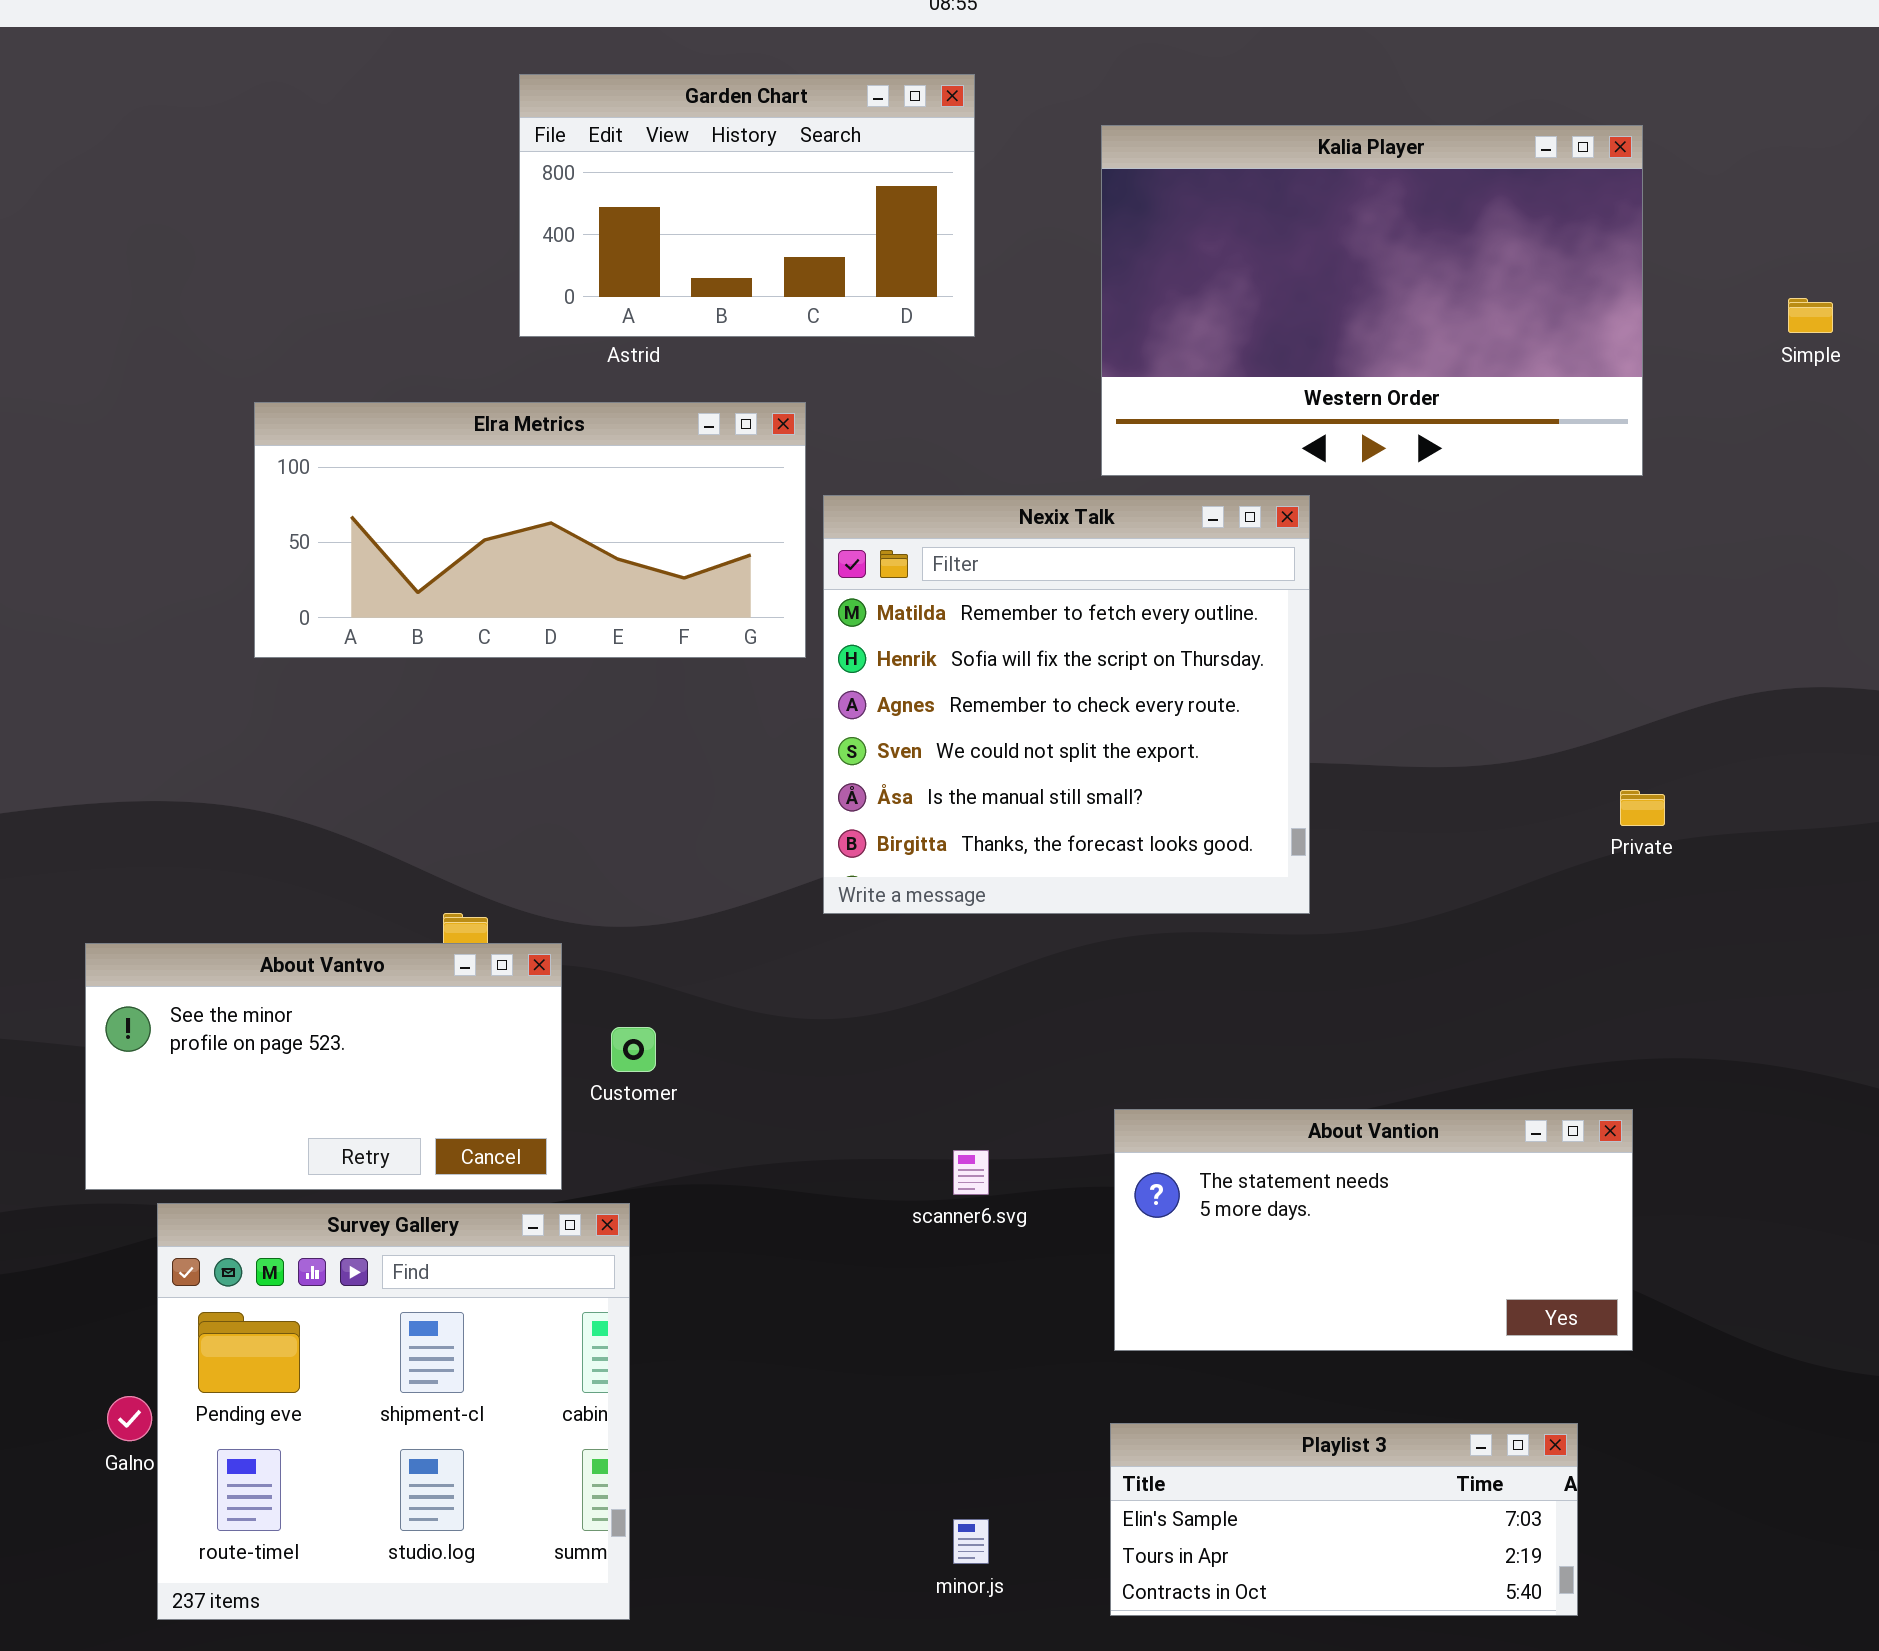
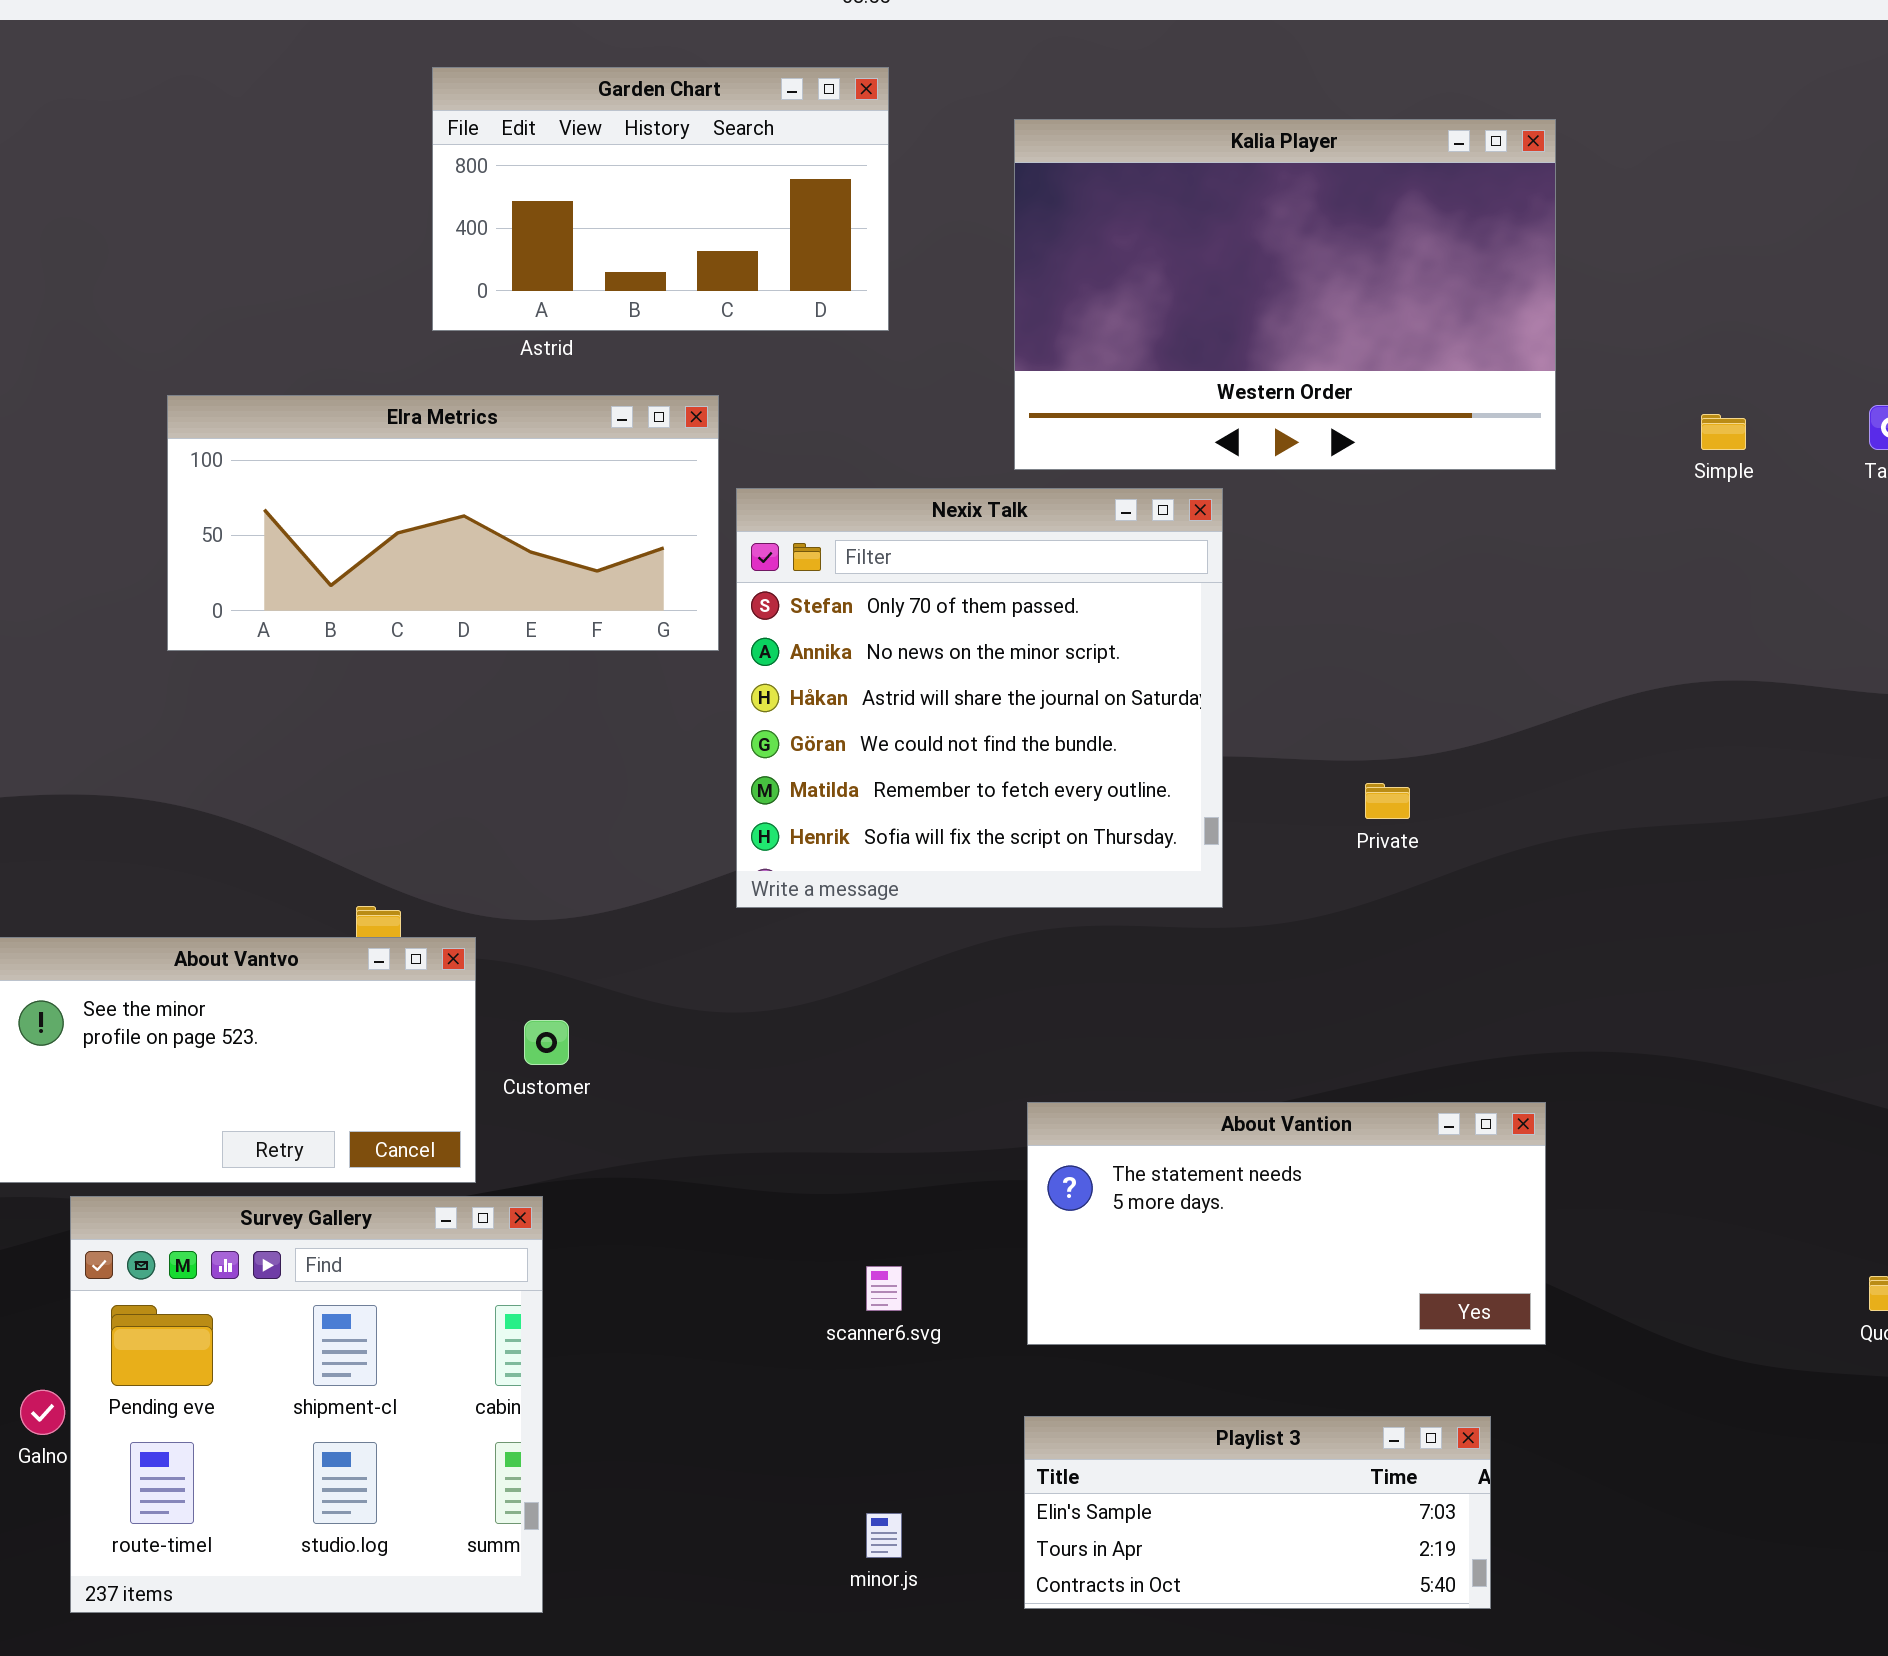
Simple: [1788,298,1833,333] -> [1701,414,1746,450], moved
Nexix Talk: [823,495,1310,914] -> [736,488,1223,908], scrolled up 4 rows
Private: [1620,790,1665,826] -> [1365,783,1410,819], moved
scanner6.svg: [953,1150,989,1195] -> [866,1266,902,1311], moved

